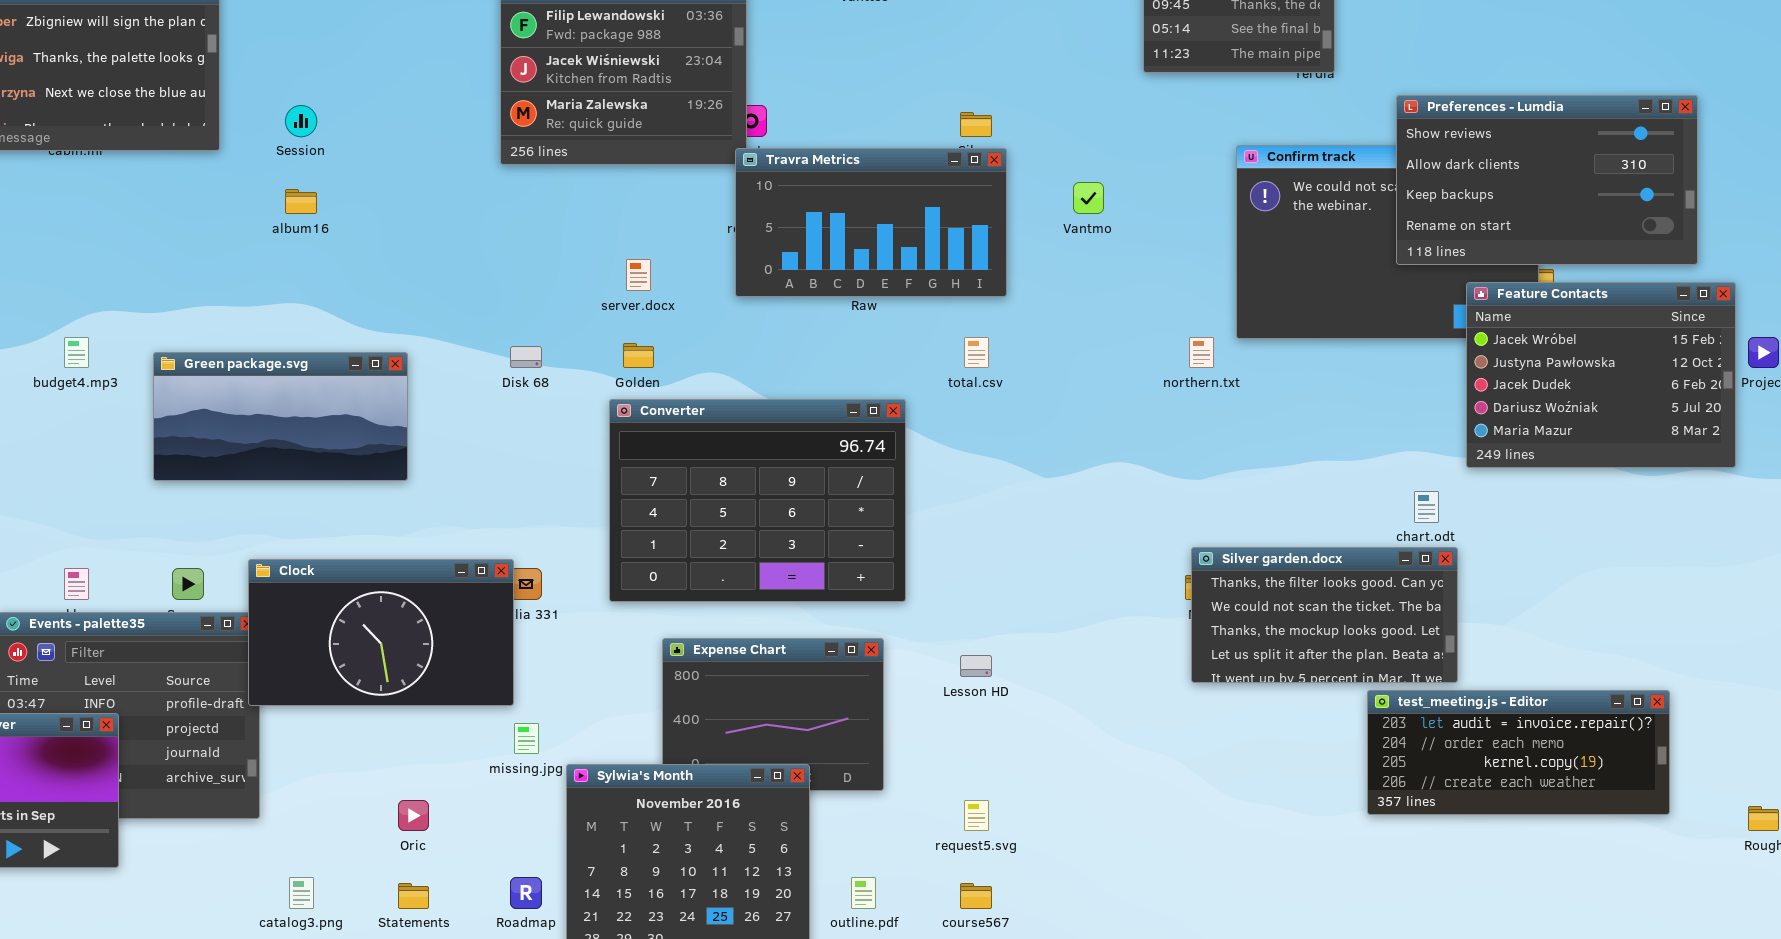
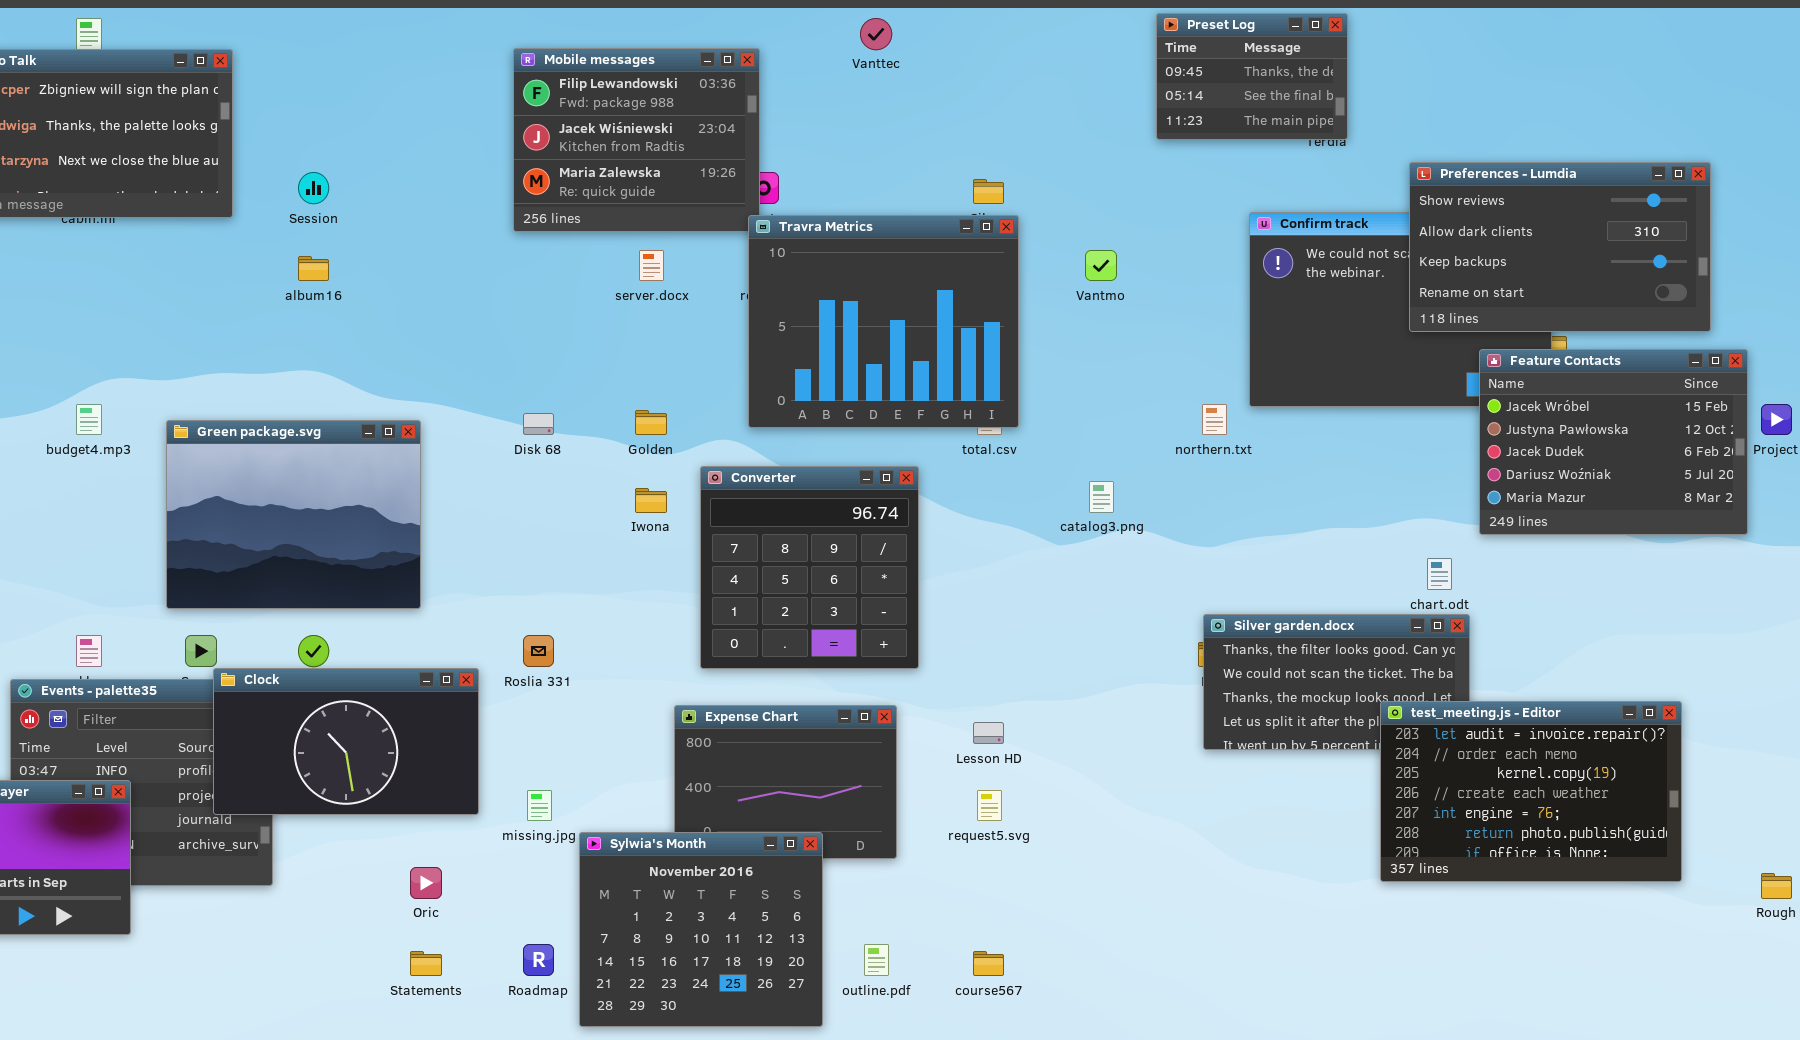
Travra Metrics: [735,148,1007,297] -> [748,215,1019,428], resized
server.docx: [626,259,651,291] -> [639,250,664,281], moved
Green package.svg: [153,352,408,481] -> [166,420,421,609], resized
Converter: [609,399,906,602] -> [700,466,919,669], resized
Clock: [248,559,514,706] -> [213,668,479,815], moved
test_meeting.js - Editor: [1367,690,1670,815] -> [1380,701,1682,882], resized
request5.svg: [964,800,989,831] -> [977,790,1002,821], moved
catalog3.png: [289,877,314,909] -> [1089,481,1114,513], moved

